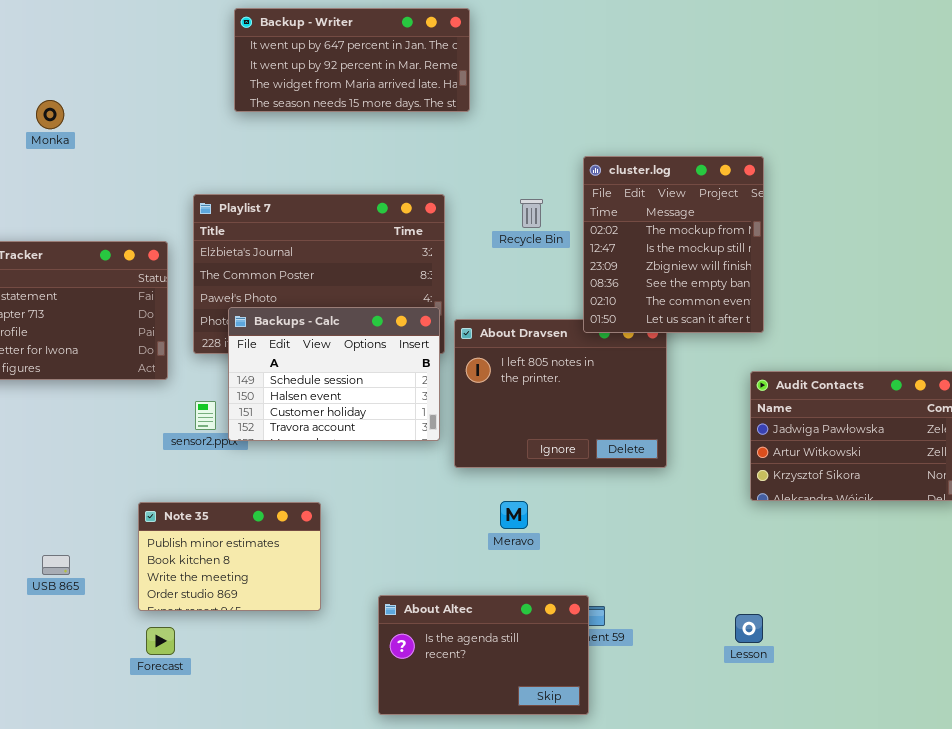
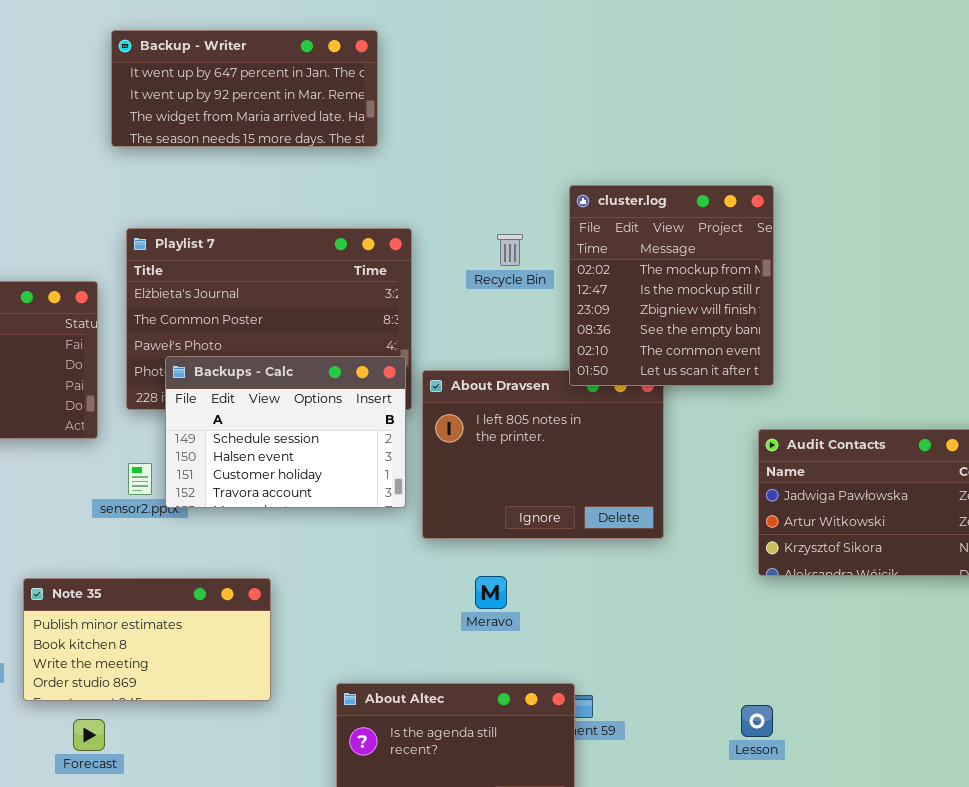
Backup - Writer: [234,8,470,112] -> [111,30,378,147], moved
Note 35: [138,502,321,611] -> [23,578,271,701], resized

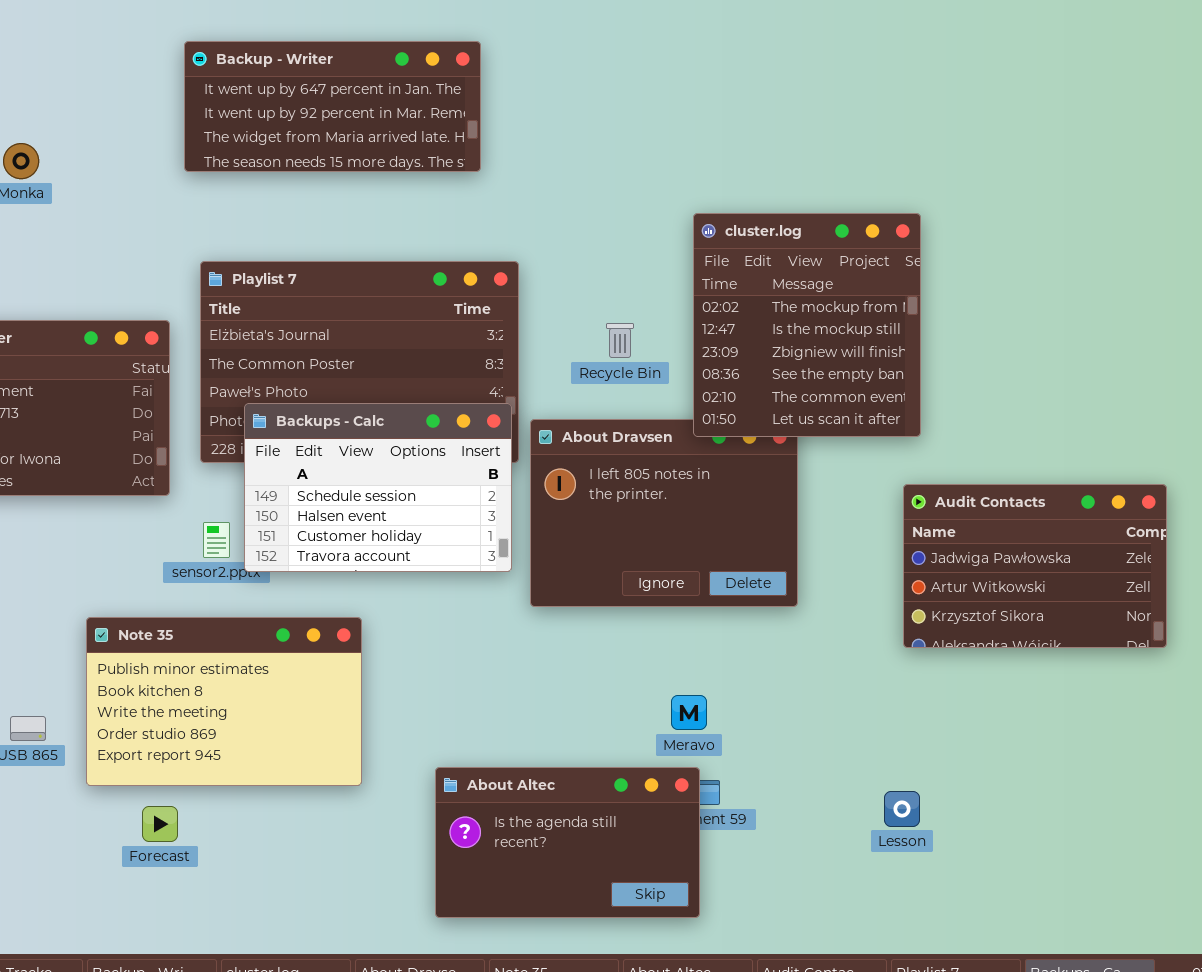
Recycle Bin: [497,234,523,266] -> [606,323,634,358], moved
Meravo: [475,576,507,609] -> [671,695,707,730], moved
Note 35: [23,578,271,701] -> [86,617,362,786], resized

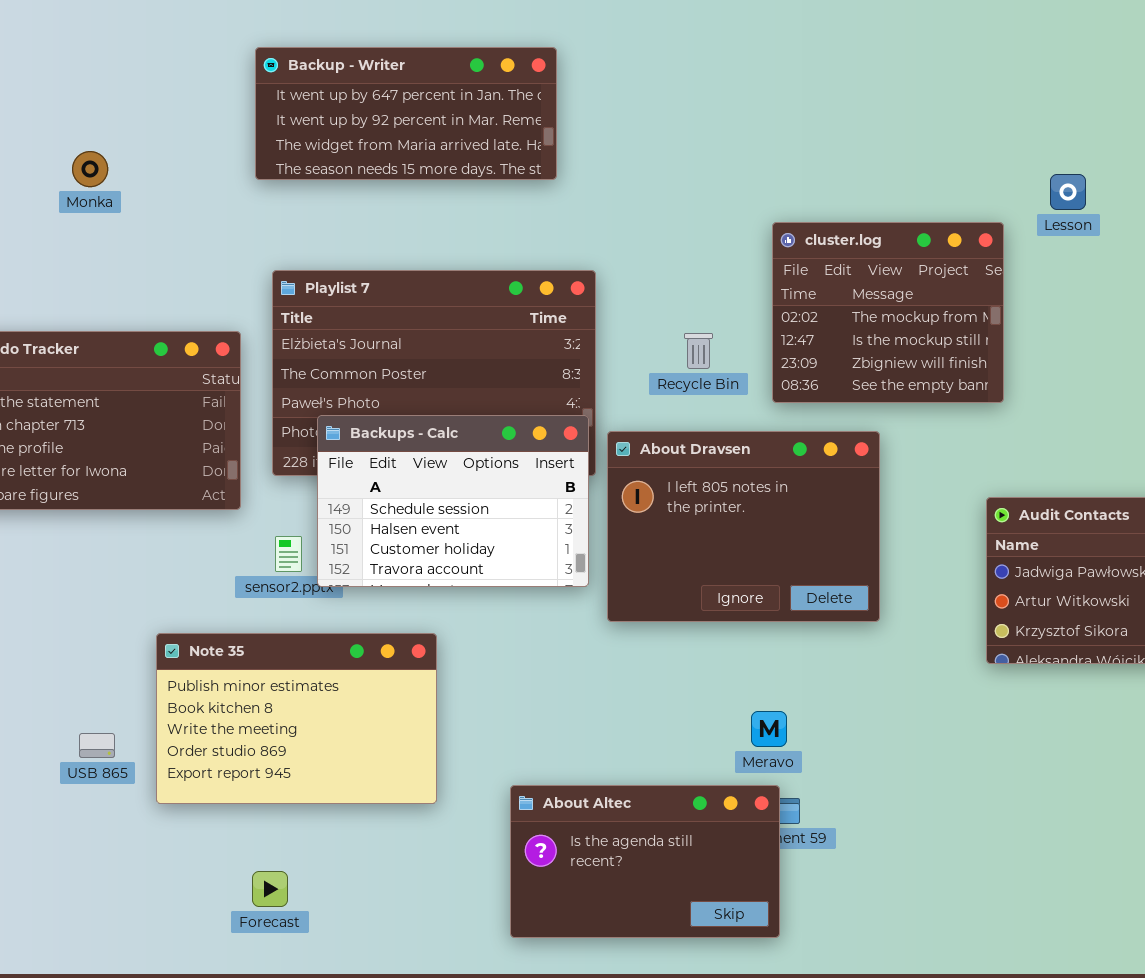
cluster.log: [693,213,921,437] -> [772,222,1004,403], resized
Lesson: [884,791,920,827] -> [1050,174,1086,210], moved
Forecast: [142,806,178,842] -> [252,871,288,907], moved

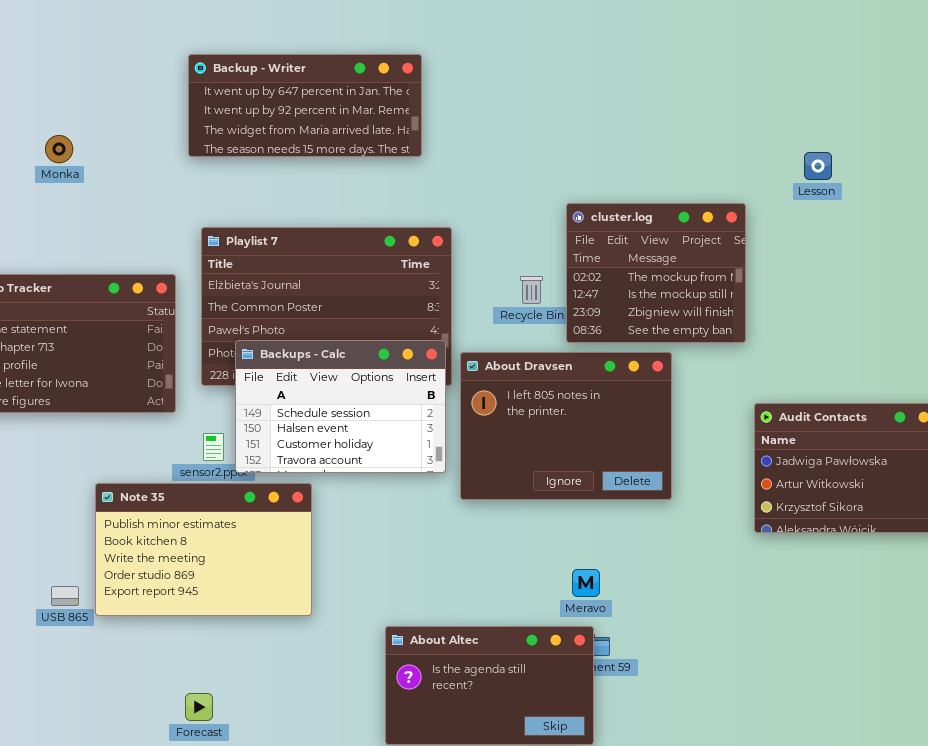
cluster.log: [772,222,1004,403] -> [566,203,746,343], moved
Note 35: [156,633,437,804] -> [95,483,312,616], moved

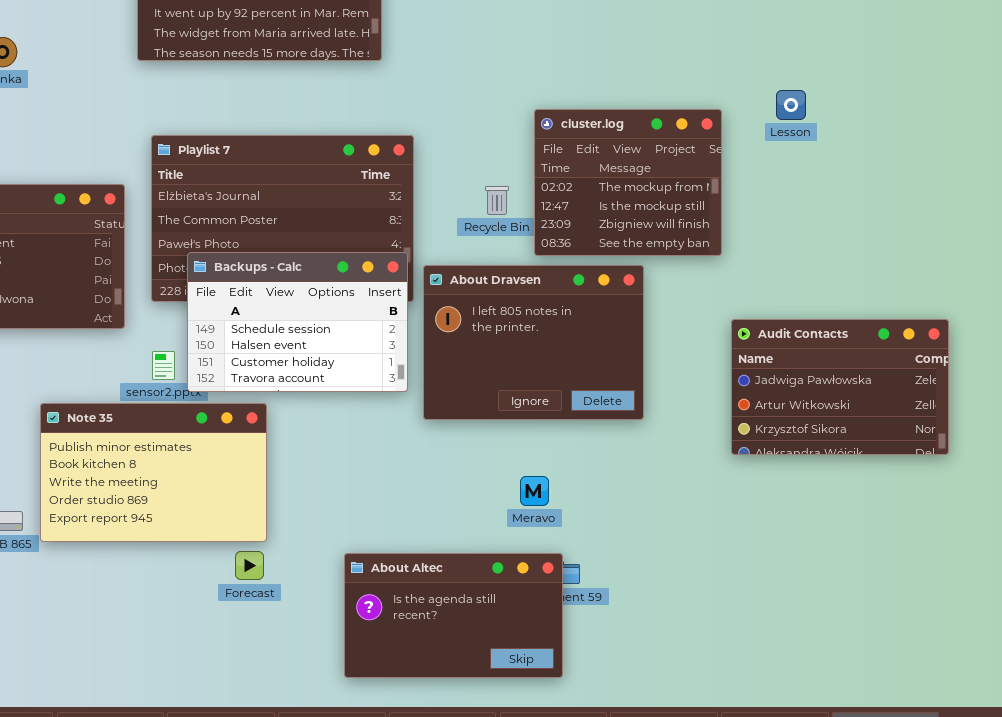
Lesson: [804,152,832,180] -> [776,90,806,120], moved
Meravo: [572,569,600,597] -> [520,476,549,506], moved
Forecast: [185,693,213,721] -> [235,551,264,580], moved

